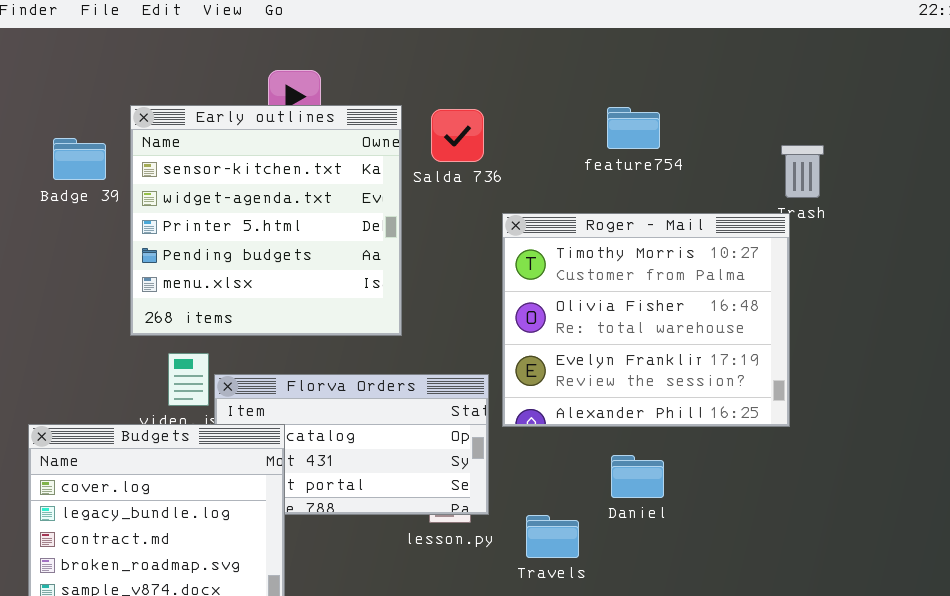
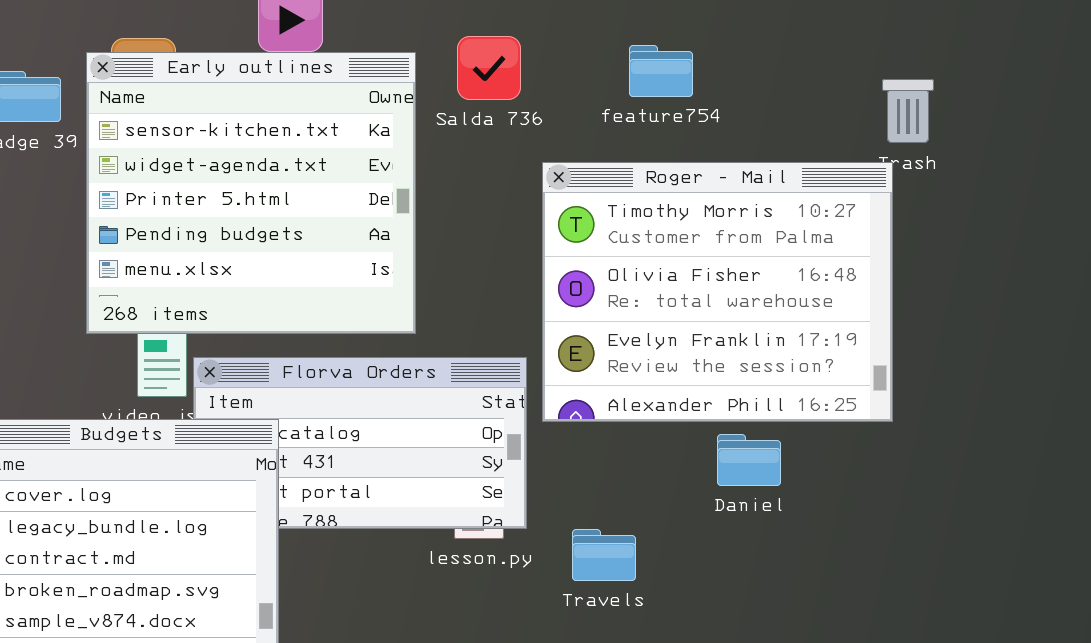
Early outlines: [130,105,402,336] -> [86,52,416,334], moved
feature754: [607,107,660,149] -> [629,45,693,97], moved
Daniel: [611,455,664,498] -> [717,434,781,486], moved

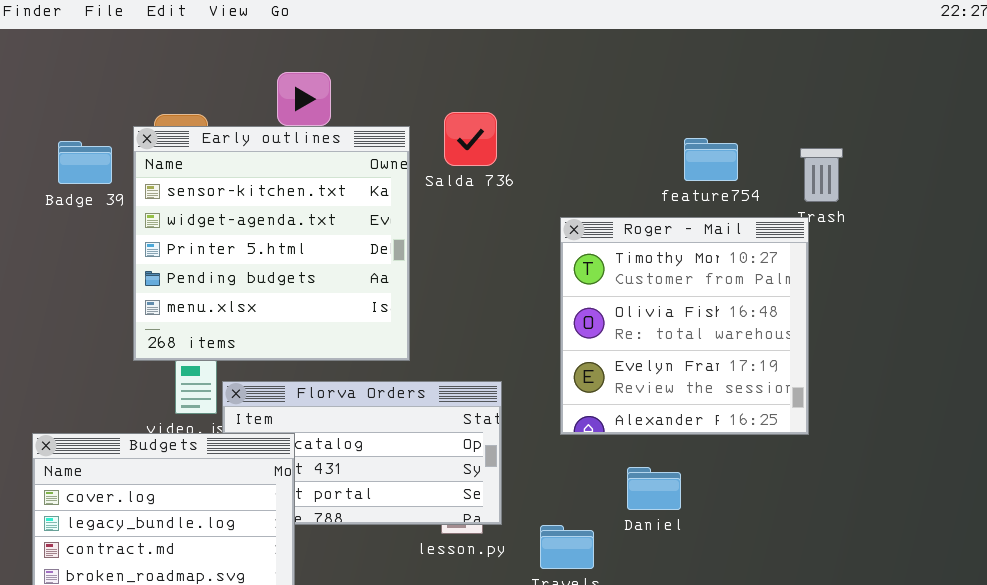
feature754: [629,45,693,97] -> [684,138,738,181], moved
Roger - Mail: [542,162,893,422] -> [560,217,809,435], resized
Daniel: [717,434,781,486] -> [627,467,681,510], moved

